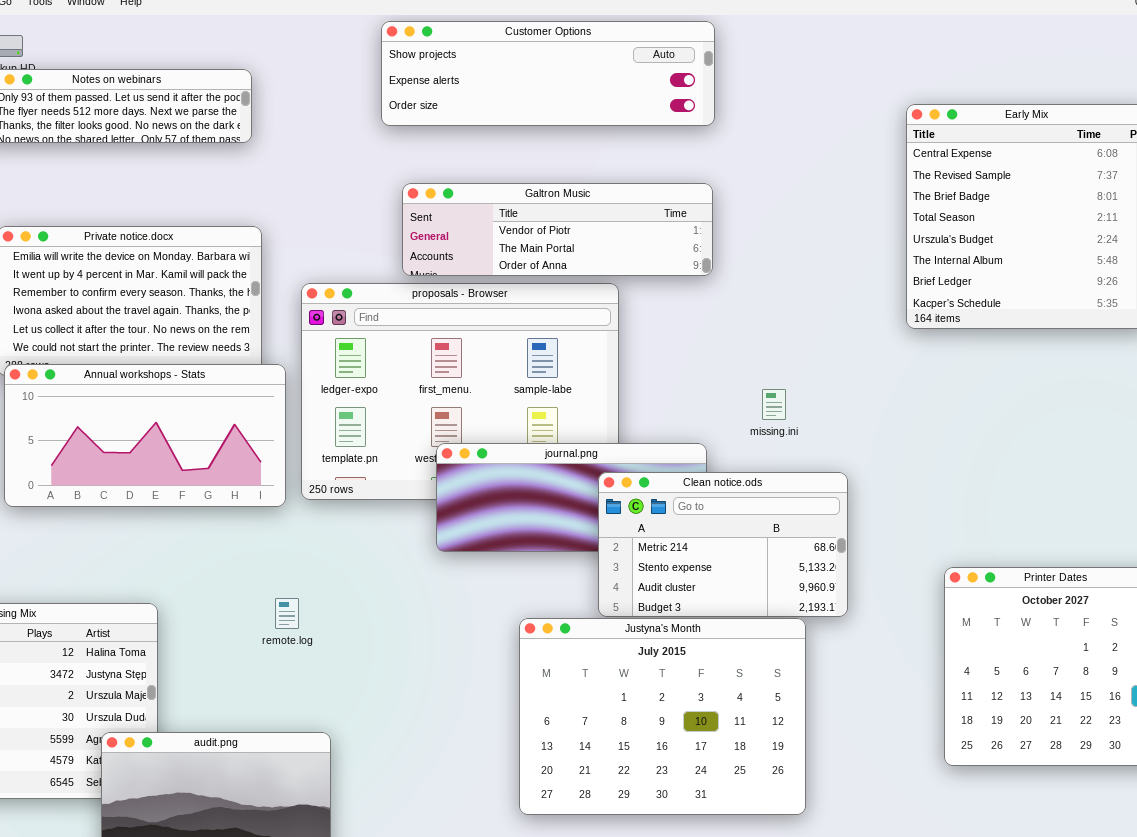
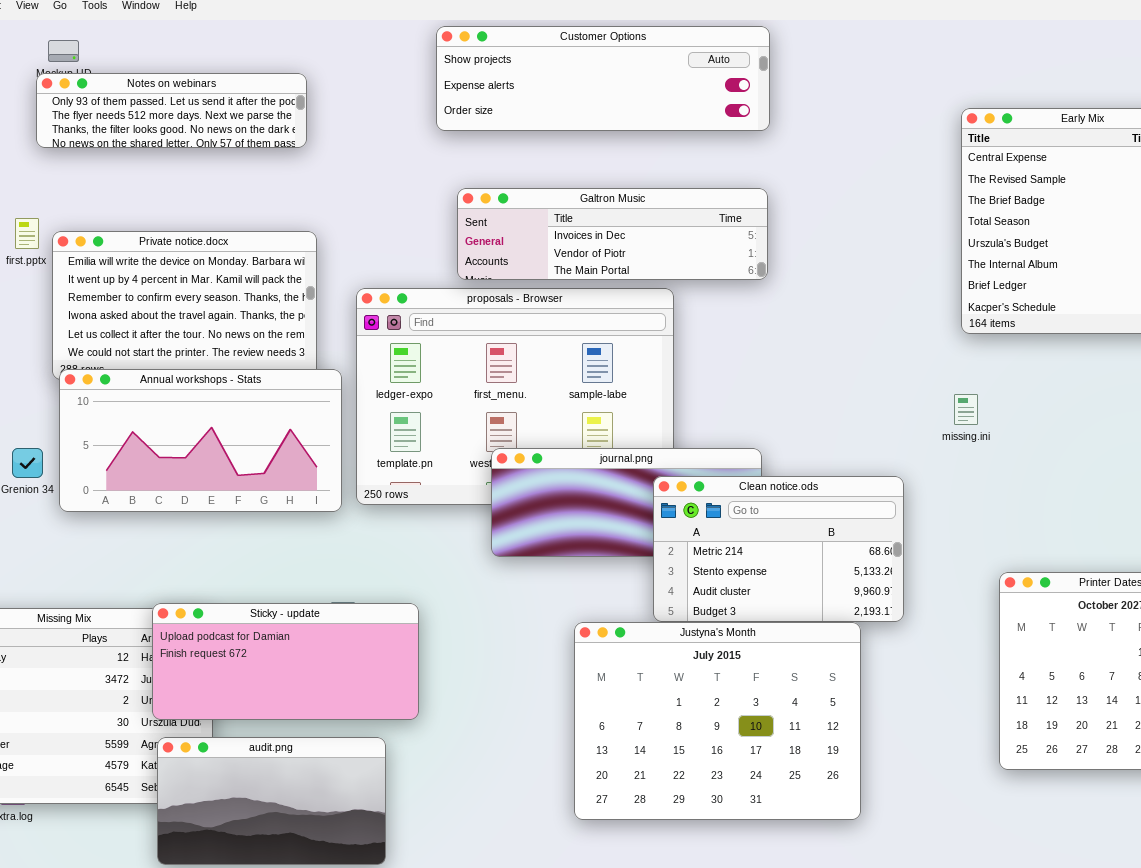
Galtron Music: [402,183,713,276] -> [457,188,768,280], scrolled up 1 row
missing.ini: [762,389,786,420] -> [954,394,978,425], moved
Sticky - update: none -> [152,603,419,720], opened

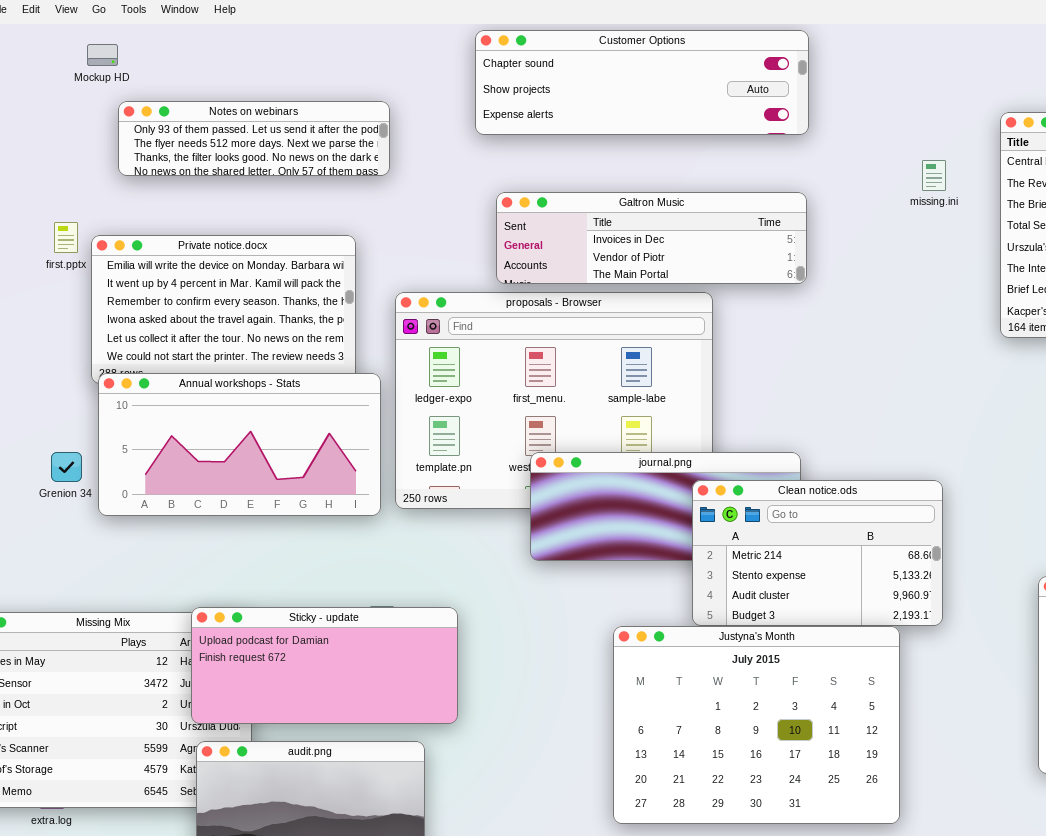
Customer Options: [436,26,770,131] -> [475,30,809,135], scrolled up 1 row
Notes on webinars: [36,73,307,148] -> [118,101,390,176], moved
missing.ini: [954,394,978,425] -> [922,160,946,191], moved

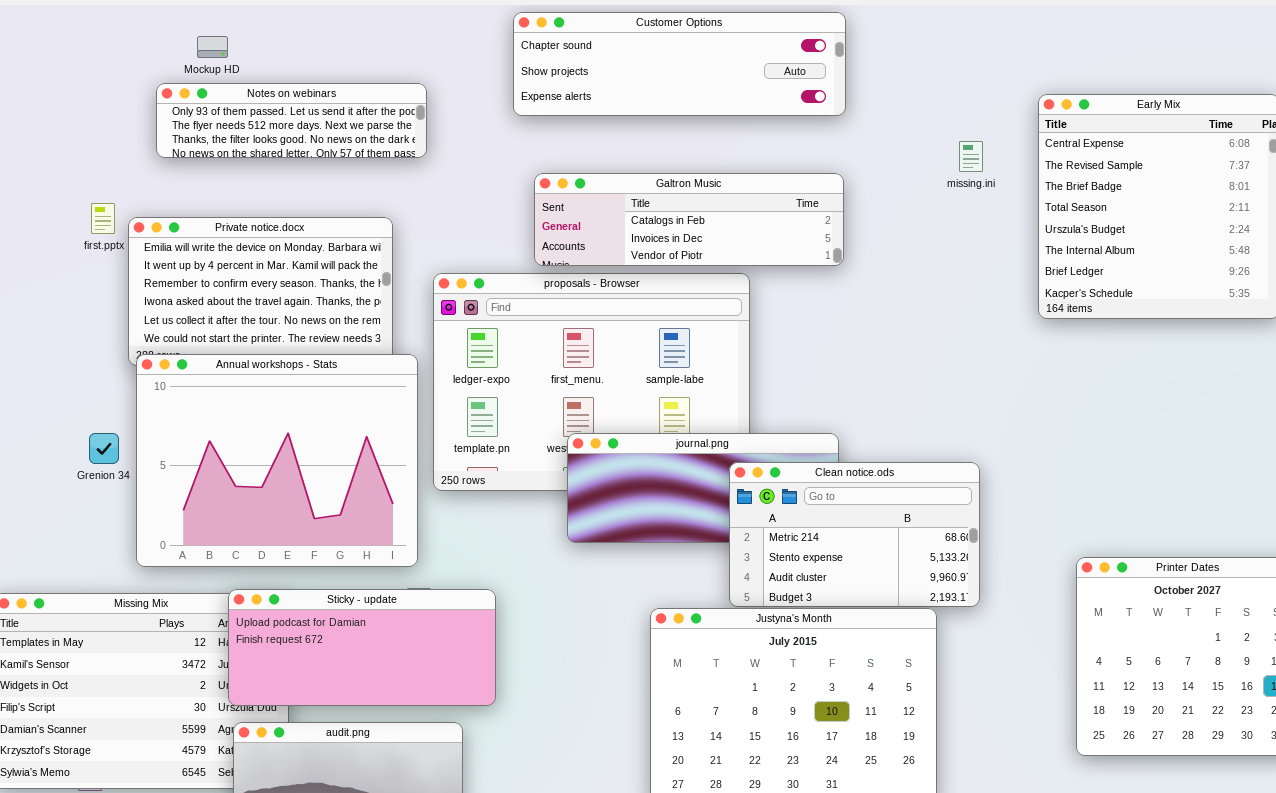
Mockup HD: [87,44,118,66] -> [197,36,228,58], moved
Galtron Music: [496,192,807,284] -> [534,173,844,266], scrolled up 1 row
Annual workshops - Stats: [98,373,381,516] -> [136,354,418,567], resized

